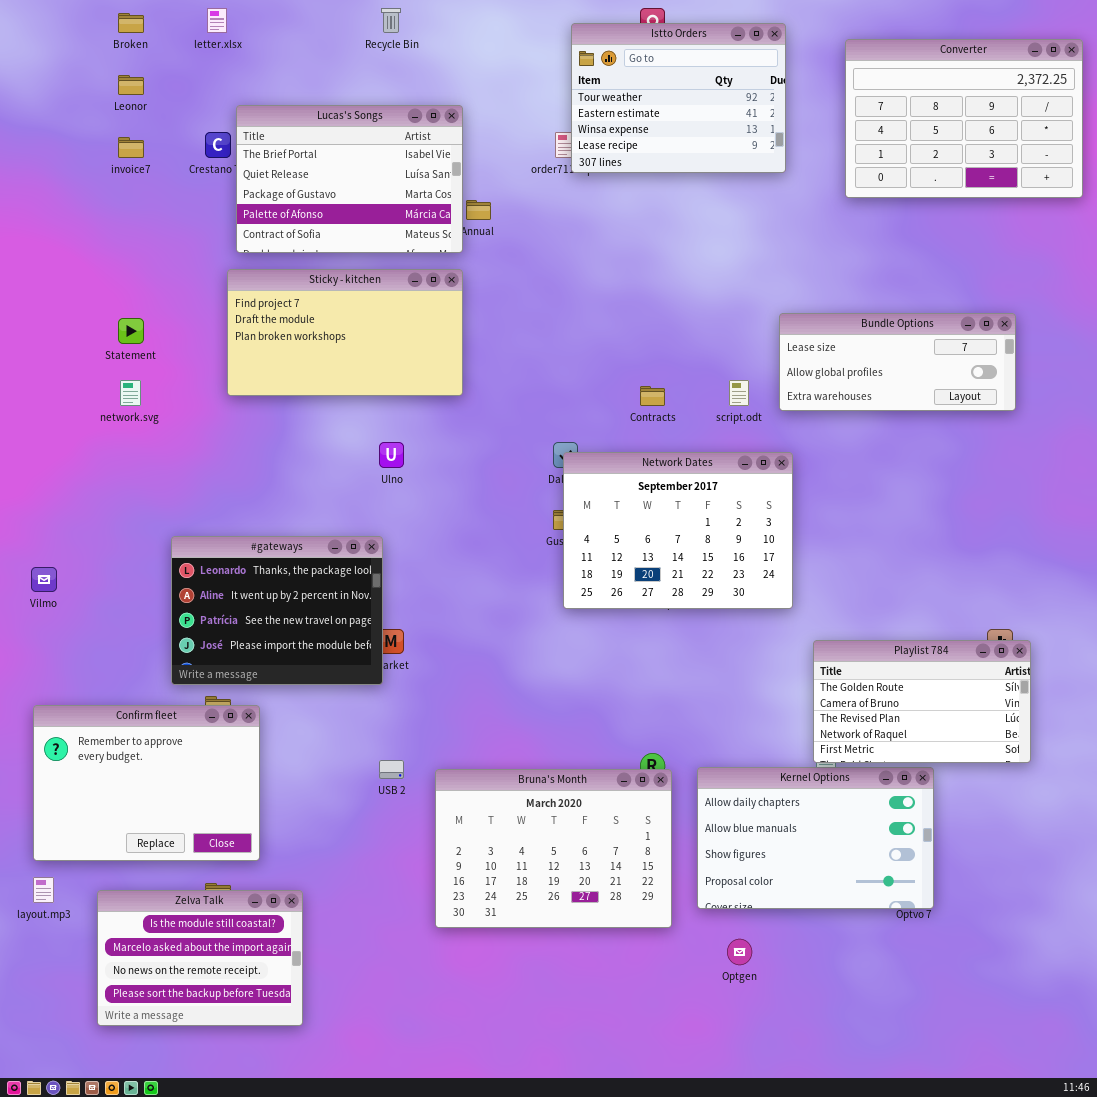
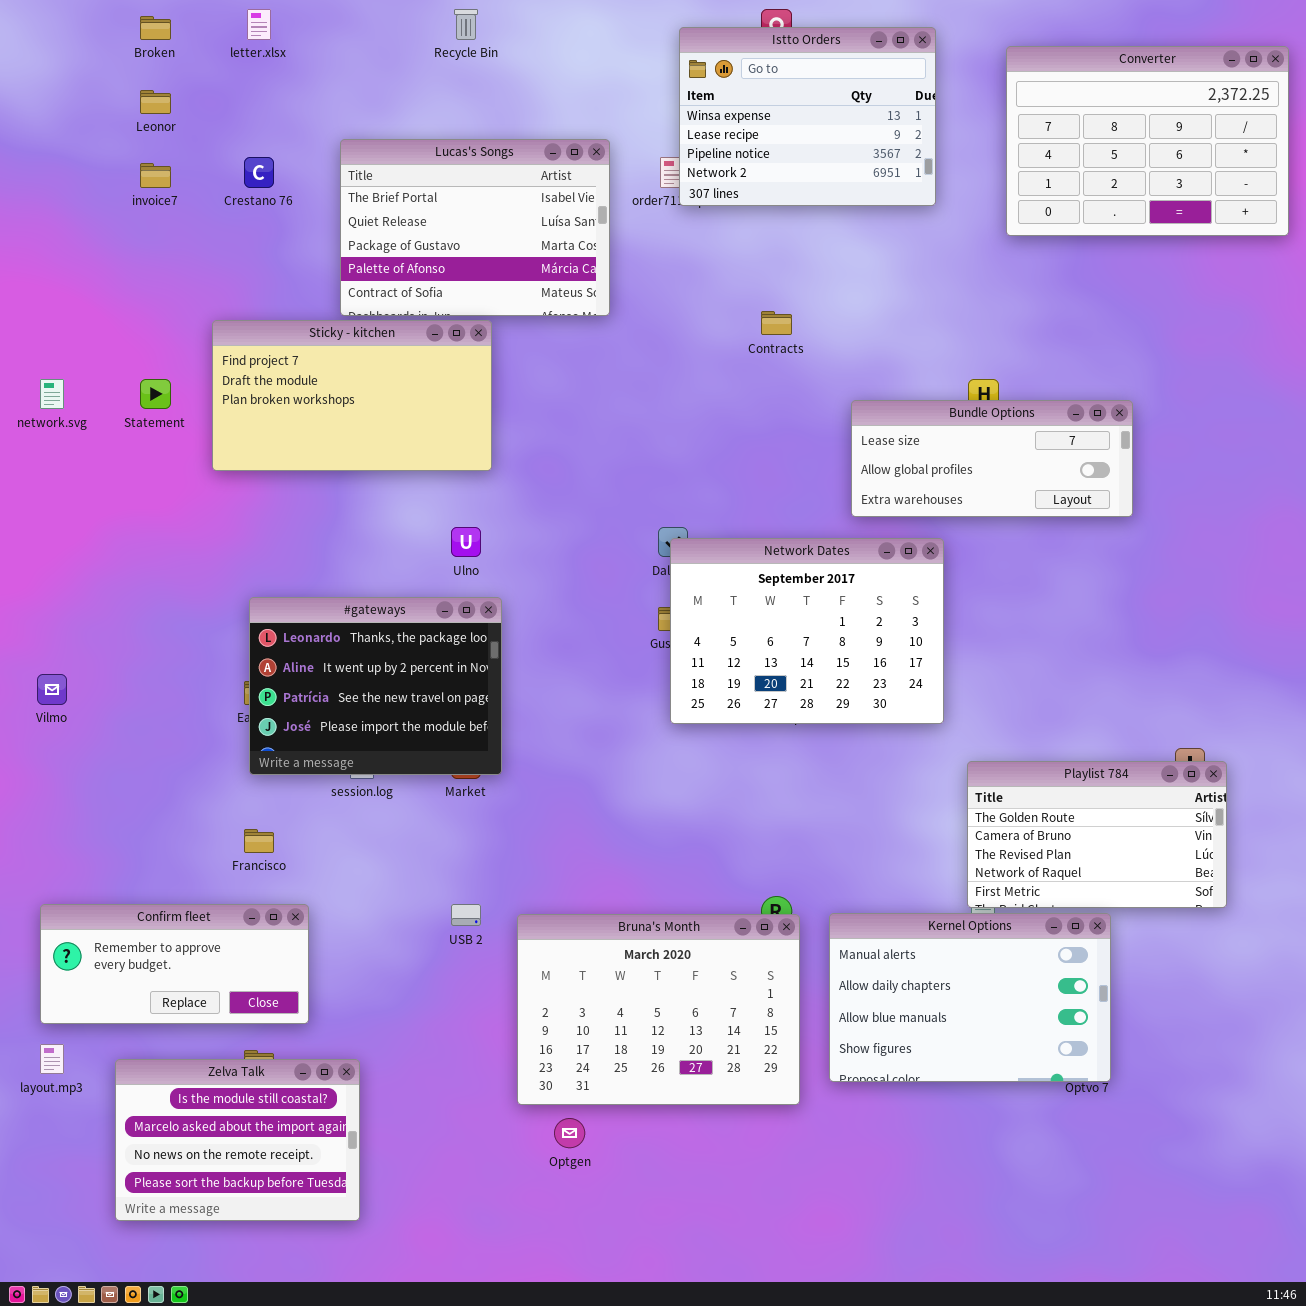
Istto Orders: [571,23,786,173] -> [679,27,936,206], scrolled down 2 rows
Lucas's Songs: [236,105,463,253] -> [340,139,610,316], moved
Sticky - kitchen: [227,269,463,396] -> [212,320,492,471], moved
Bundle Options: [779,313,1016,411] -> [851,400,1133,517], moved
network.svg: [120,380,141,406] -> [40,379,64,409], moved
Contracts: [640,386,665,406] -> [761,311,792,335], moved
#gateways: [171,536,383,685] -> [249,597,502,775], moved
Confirm fleet: [33,705,260,861] -> [40,904,309,1024], resized
Kernel Options: [697,767,934,909] -> [829,913,1111,1082], scrolled up 1 row
Optgen: [727,939,752,965] -> [554,1118,585,1148], moved

